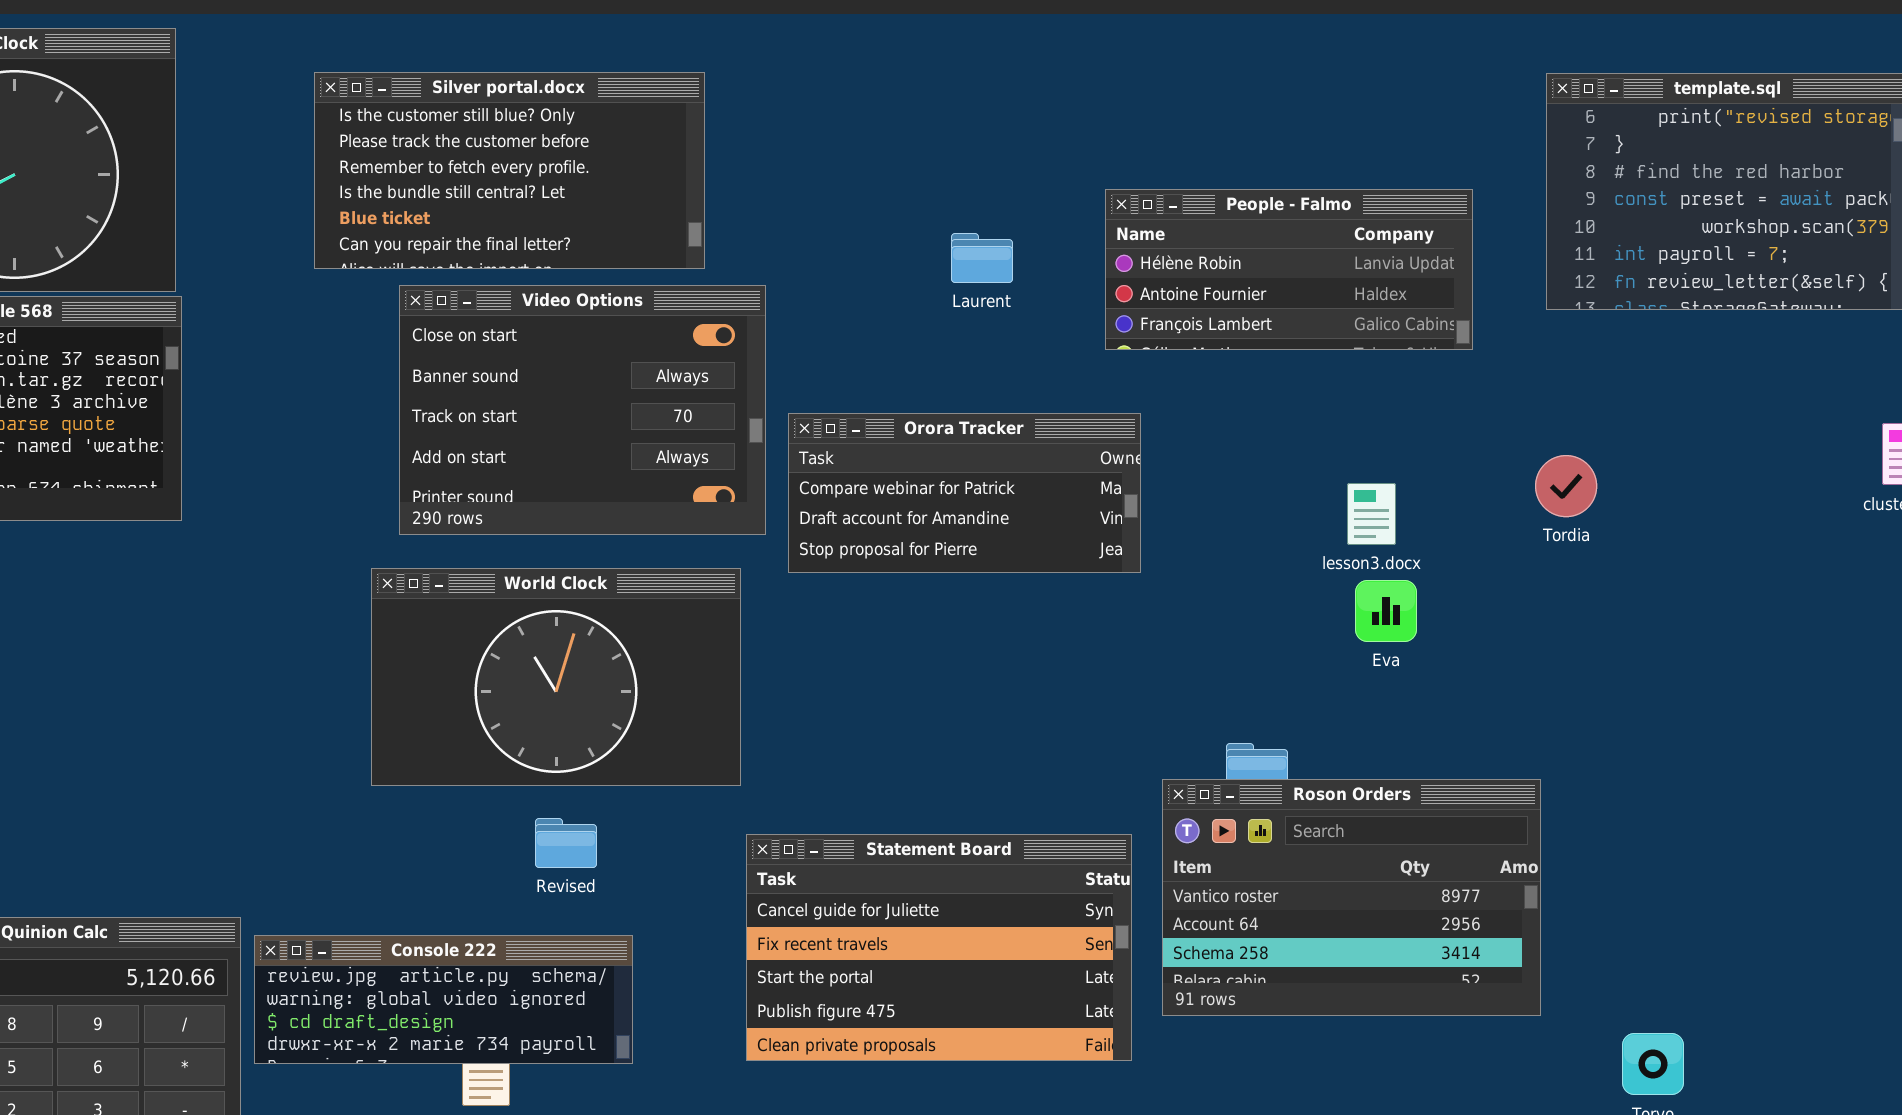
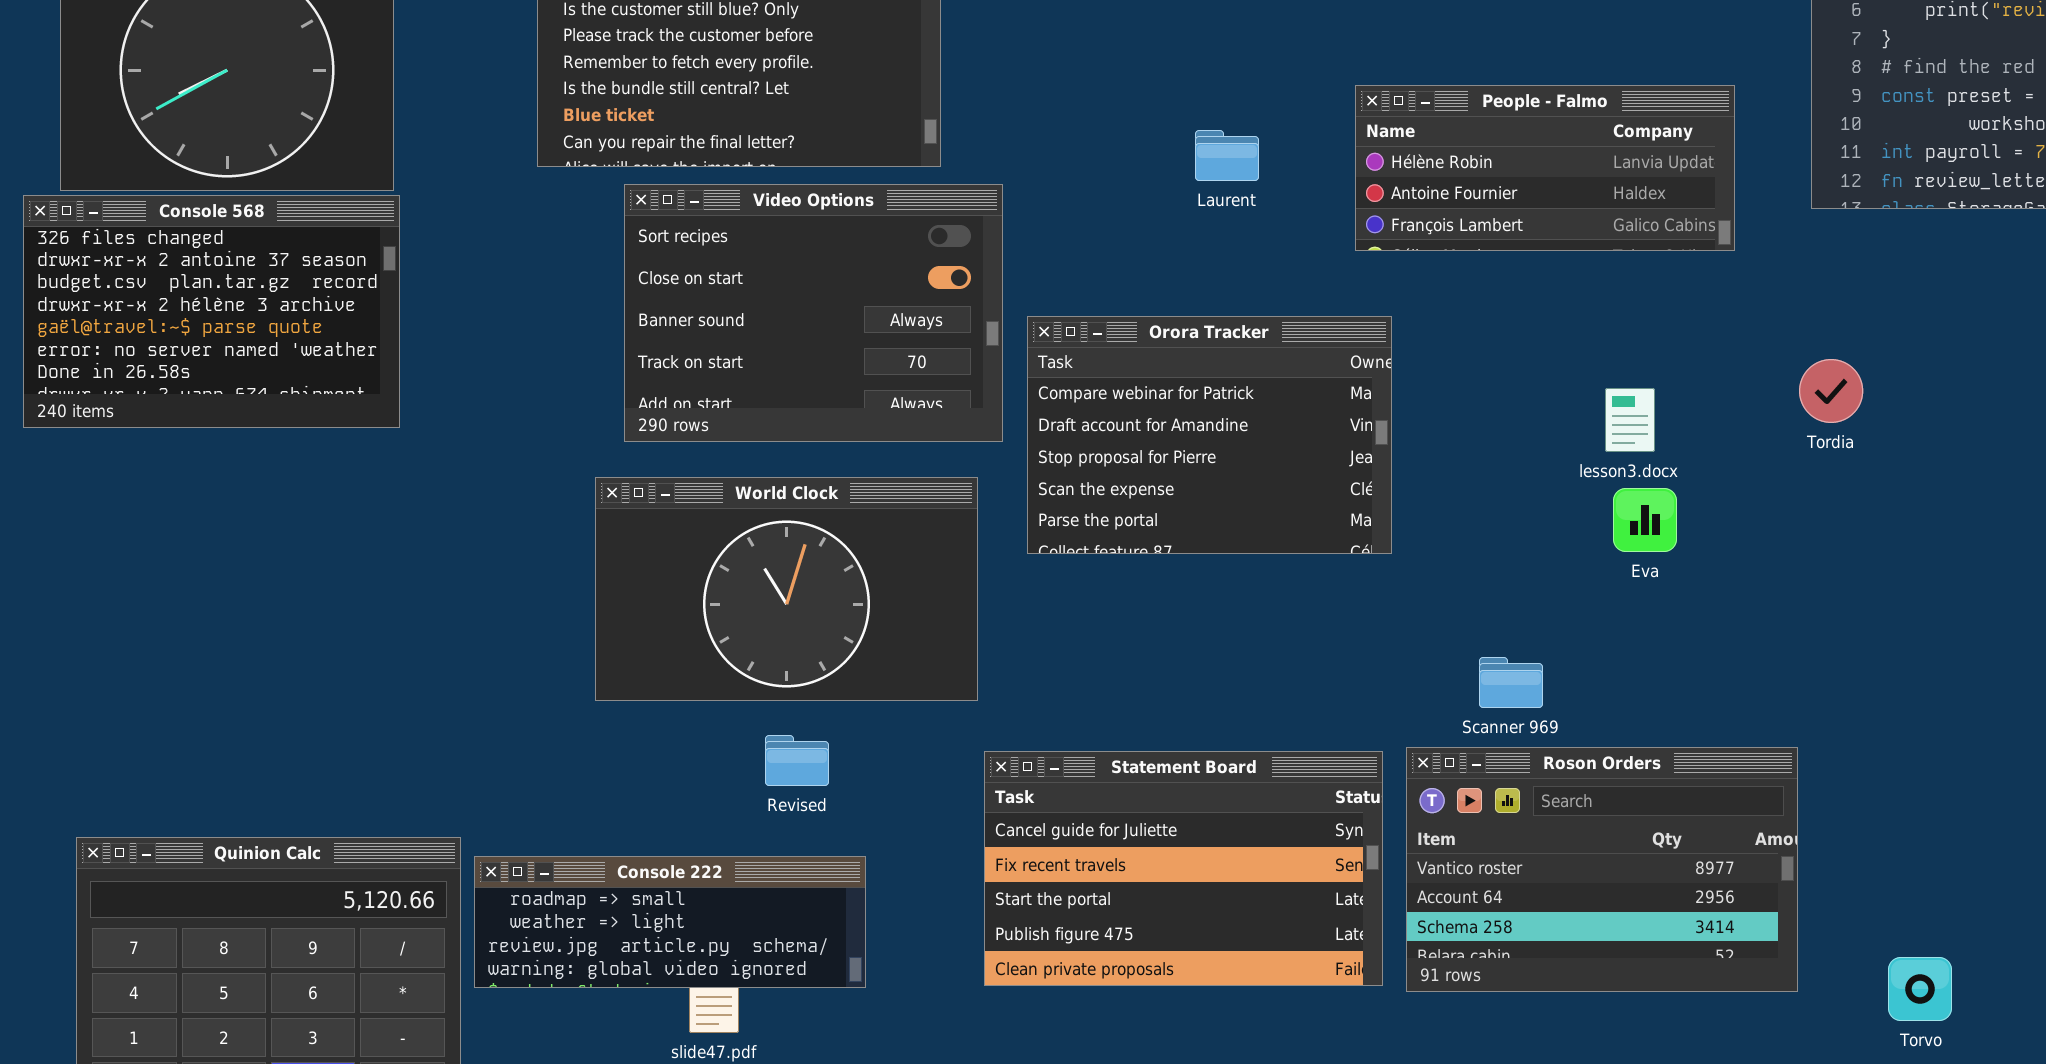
Video Options: [399,285,766,535] -> [624,184,1003,442], scrolled up 1 row
Orora Tracker: [788,413,1141,573] -> [1027,316,1392,554], resized
Roson Orders: [1162,779,1541,1016] -> [1406,747,1798,992], moved
Console 222: [254,935,633,1064] -> [474,856,866,988], scrolled up 2 rows

